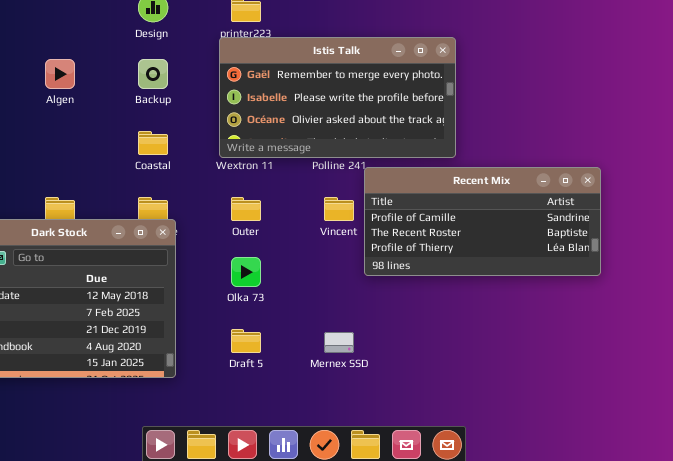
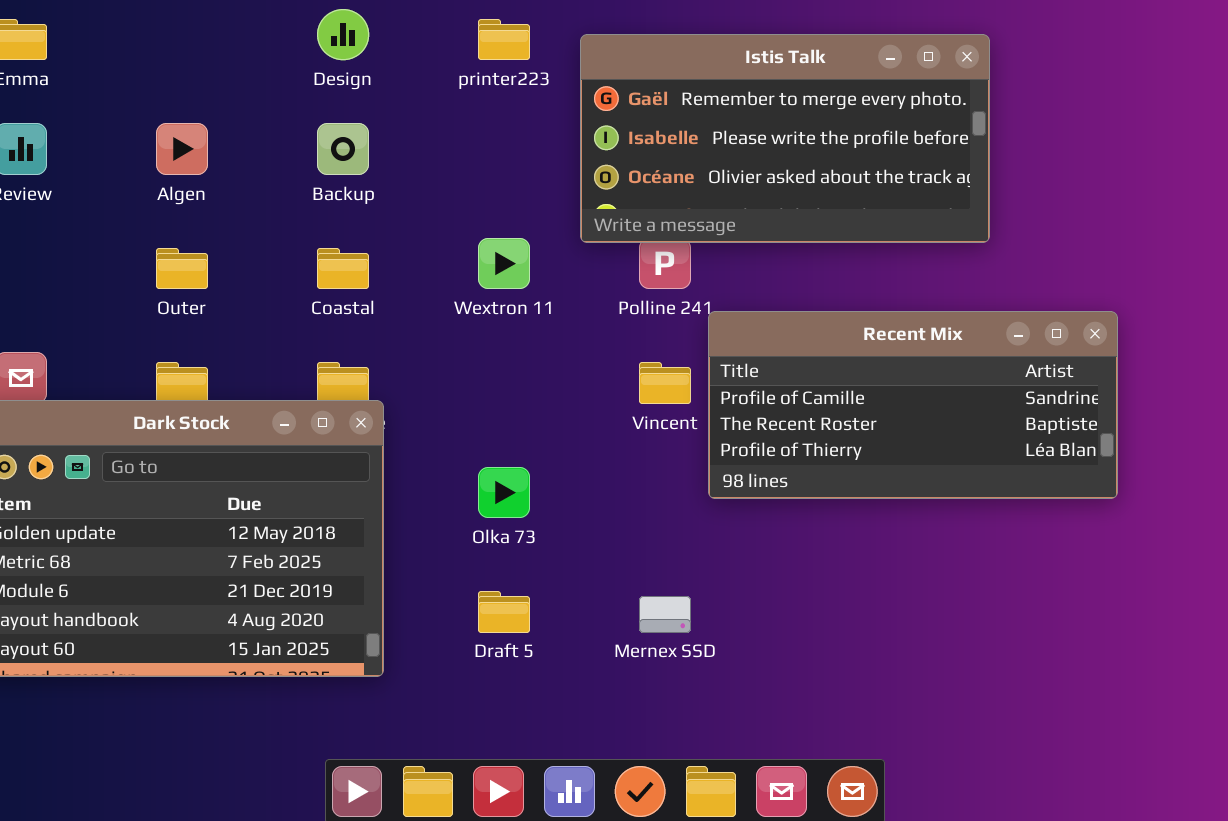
Istis Talk: [219,37,456,158] -> [580,34,990,243], moved
Outer: [231,197,261,221] -> [156,248,208,289], moved

